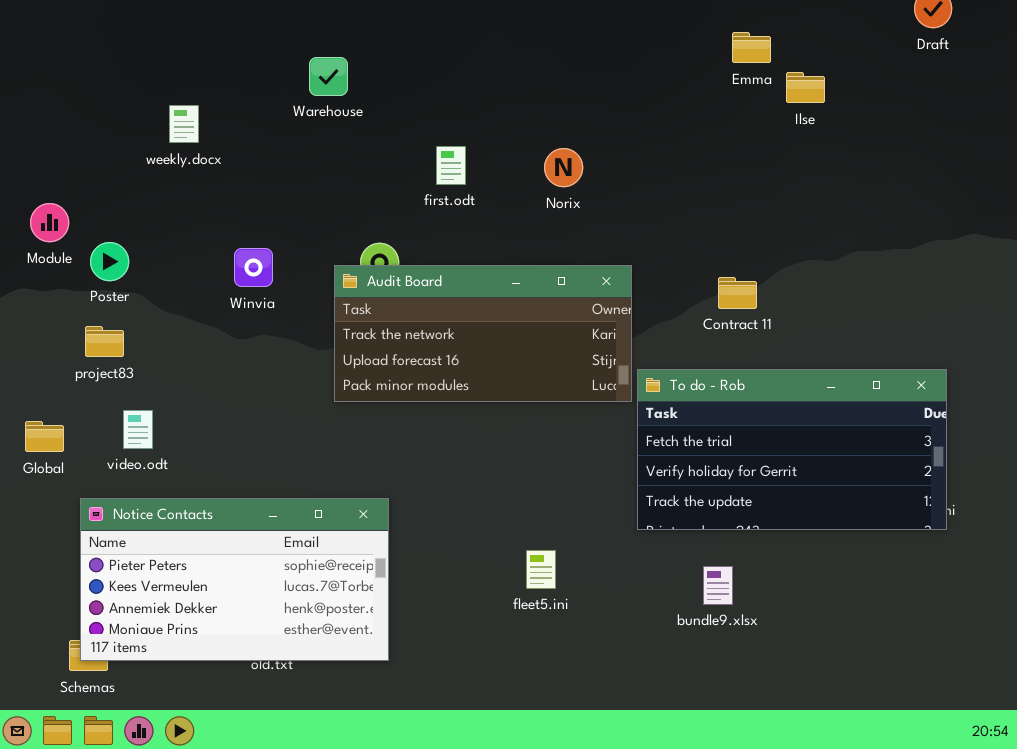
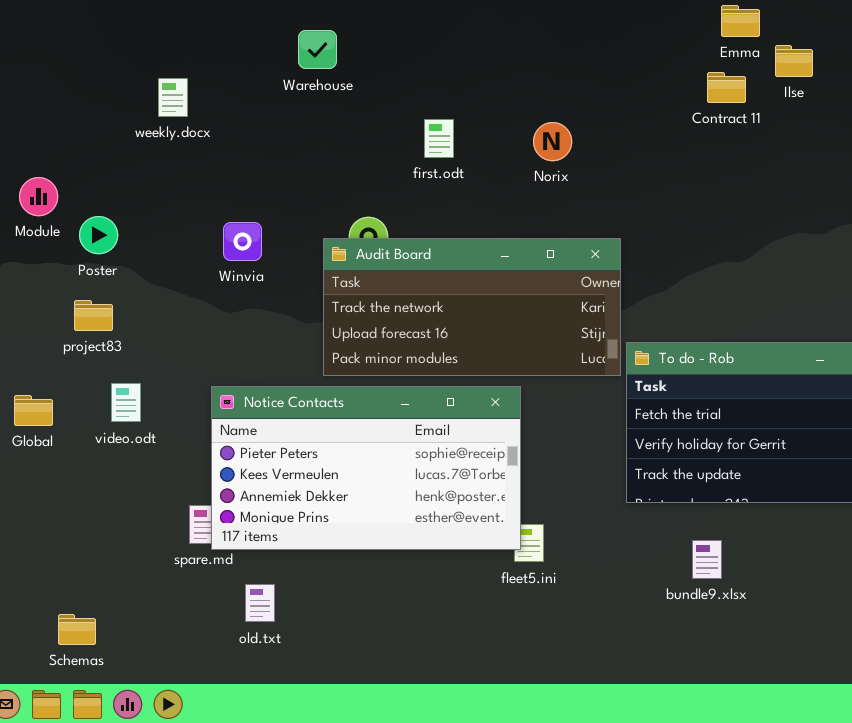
Contract 11: [718,277,757,309] -> [707,72,746,103], moved
Notice Contacts: [80,498,389,661] -> [211,386,521,550], moved

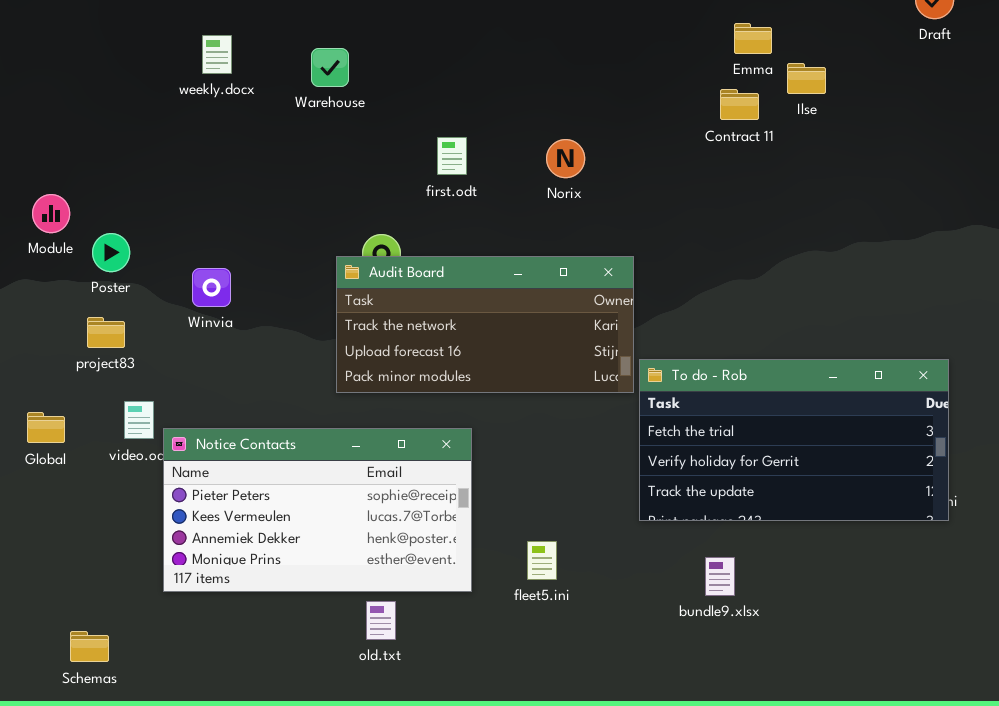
weekly.docx: [158,78,188,117] -> [202,35,232,74], moved
Winvia: [223,222,262,261] -> [192,268,231,307], moved
Notice Contacts: [211,386,521,550] -> [163,428,472,592], moved
old.txt: [245,584,275,622] -> [366,601,396,640], moved

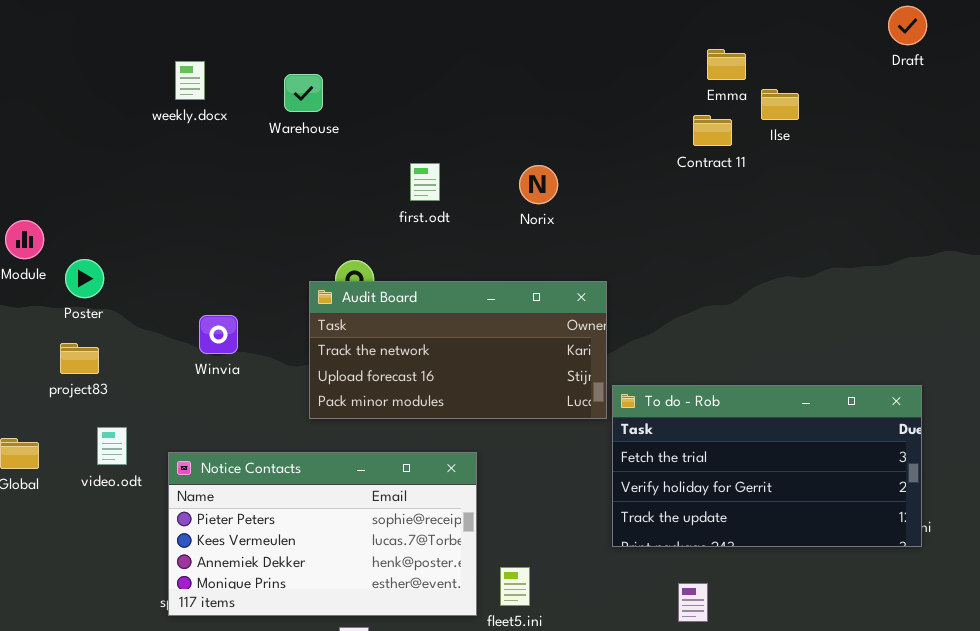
Winvia: [192,268,231,307] -> [199,315,238,354], moved
Notice Contacts: [163,428,472,592] -> [168,452,477,616], moved

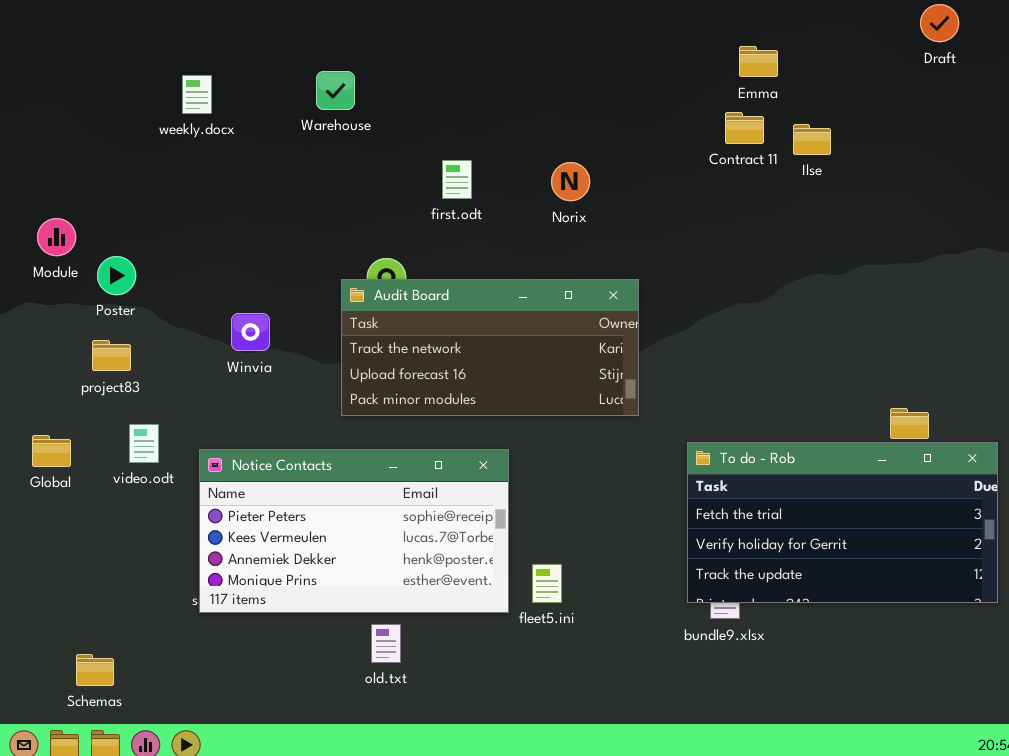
weekly.docx: [175,61,205,100] -> [182,75,212,114], moved
Ilse: [761,89,799,120] -> [793,124,831,155], moved
To do - Rob: [612,385,922,547] -> [687,442,998,603], moved

